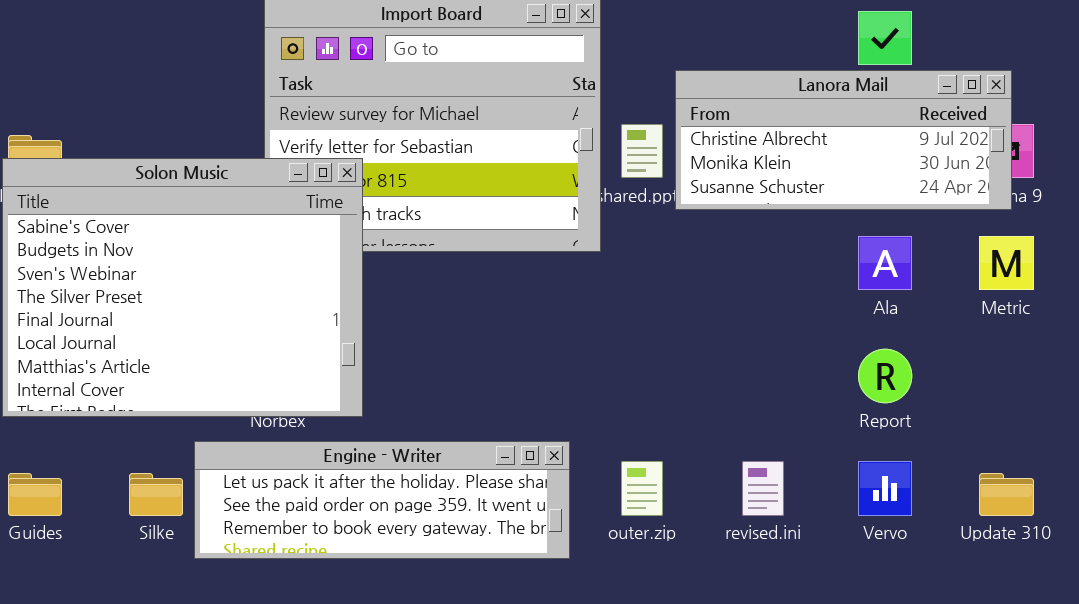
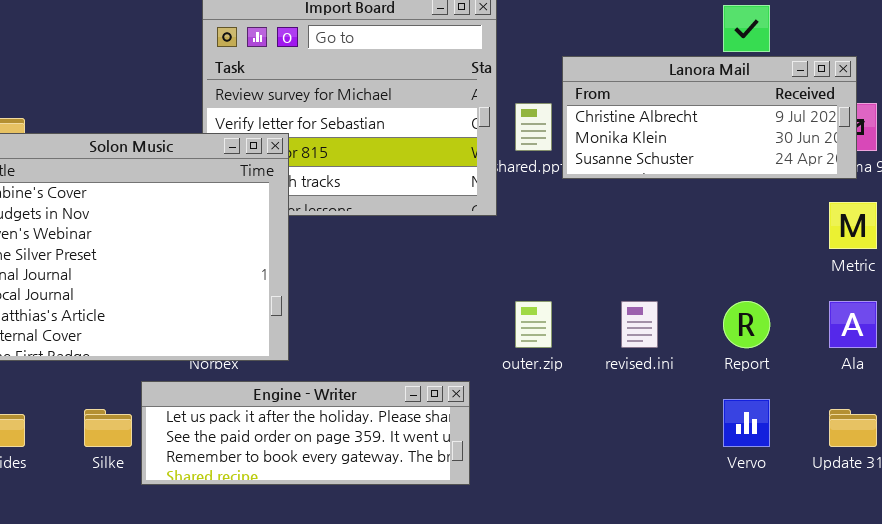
Ala: [858,236,912,290] -> [829,301,877,348], moved
outer.zip: [621,461,663,516] -> [515,301,552,348], moved
revised.ini: [742,461,784,516] -> [621,301,658,348], moved

